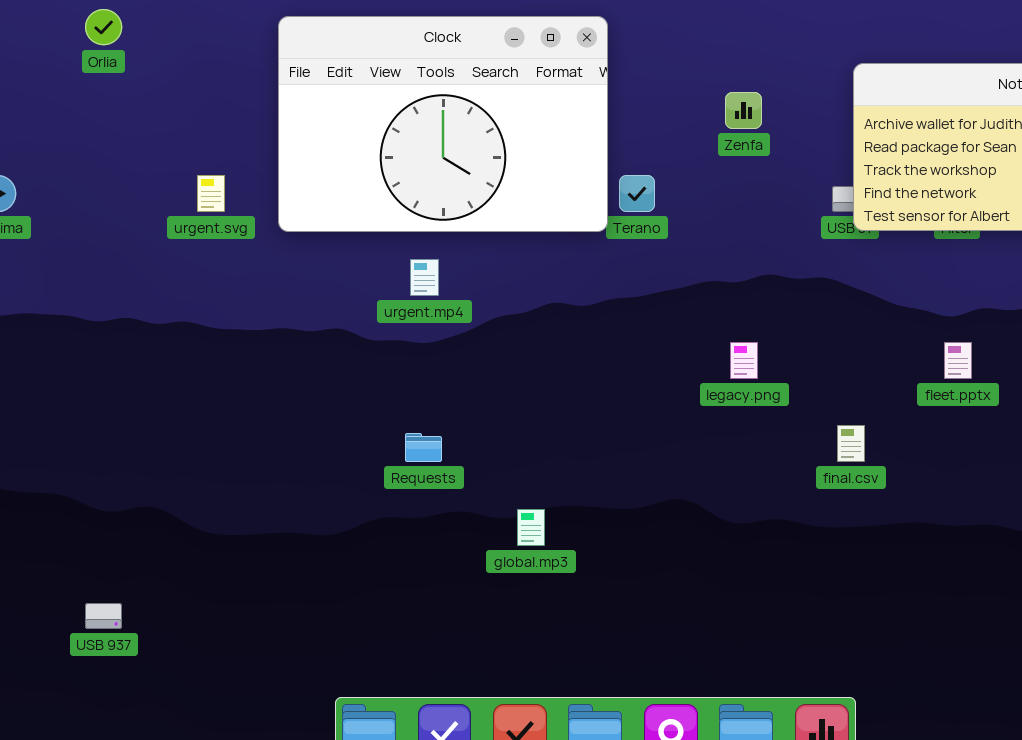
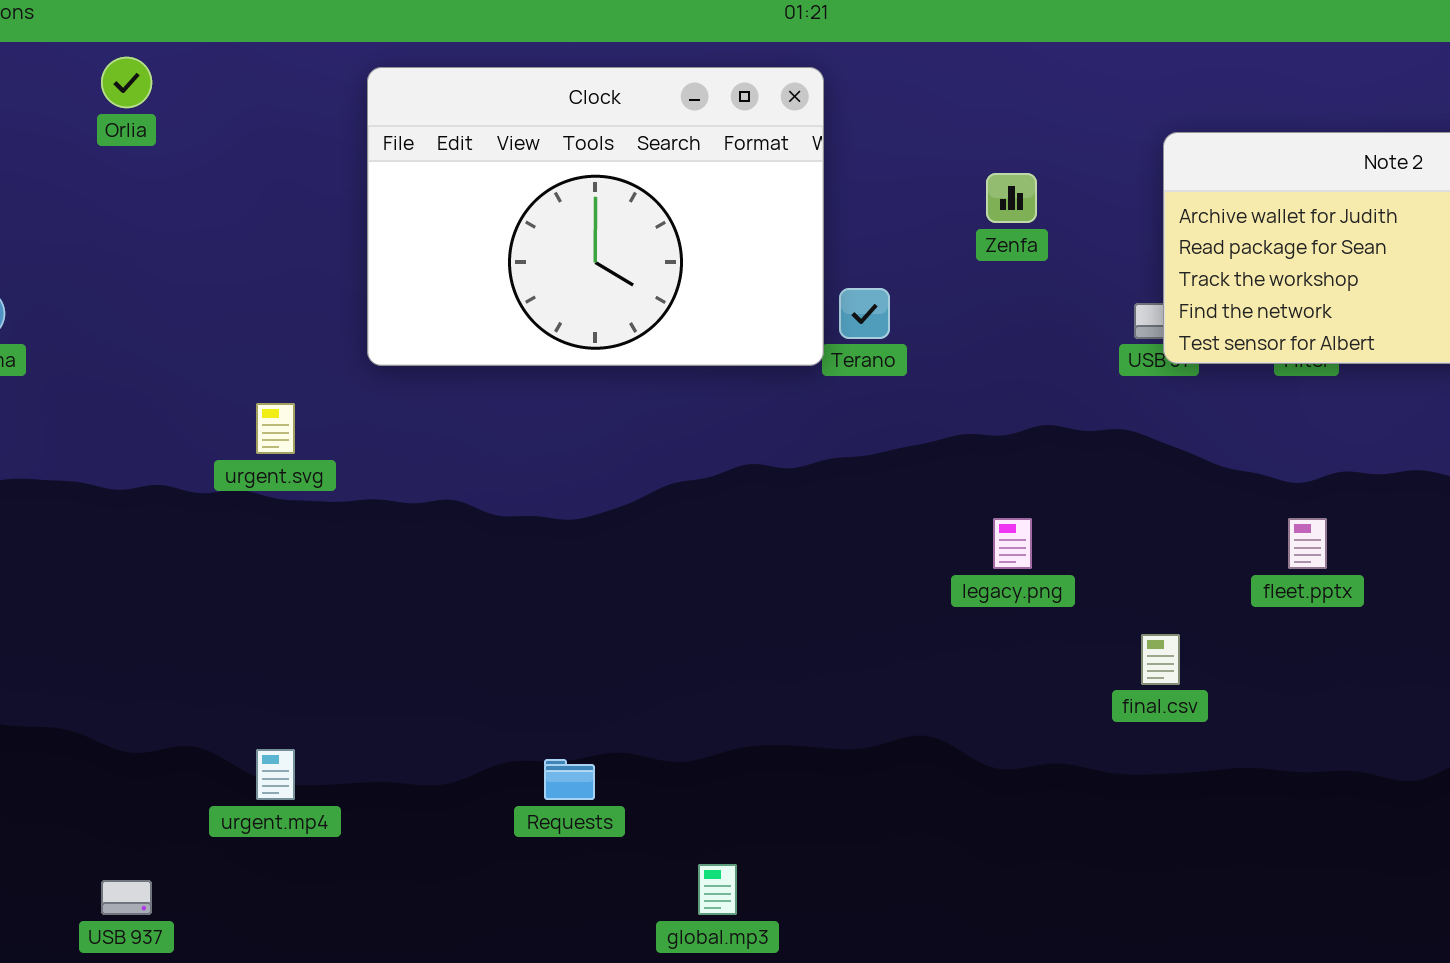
urgent.svg: [197,175,225,212] -> [256,403,295,454], moved
urgent.mp4: [410,259,439,296] -> [256,749,295,800], moved
Requests: [405,433,442,462] -> [544,759,595,800], moved
global.mp3: [517,509,545,546] -> [698,864,737,915], moved

